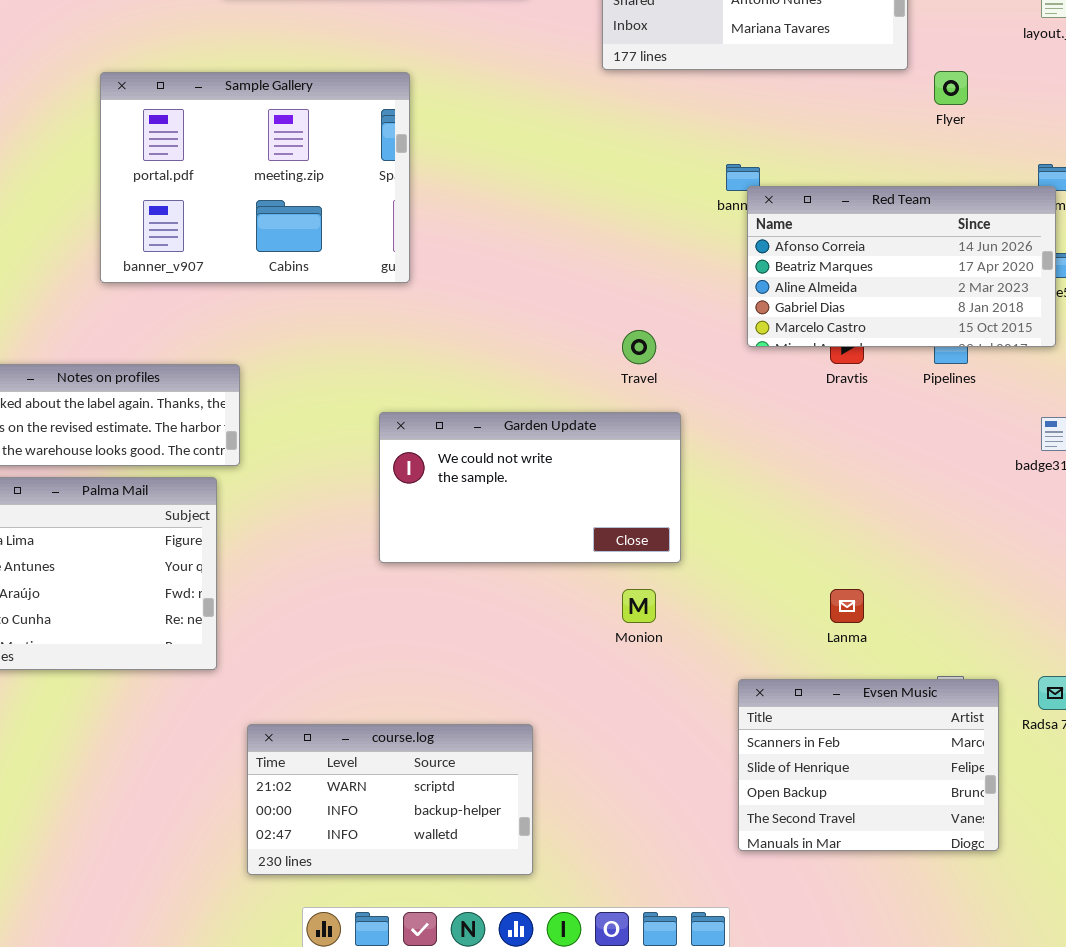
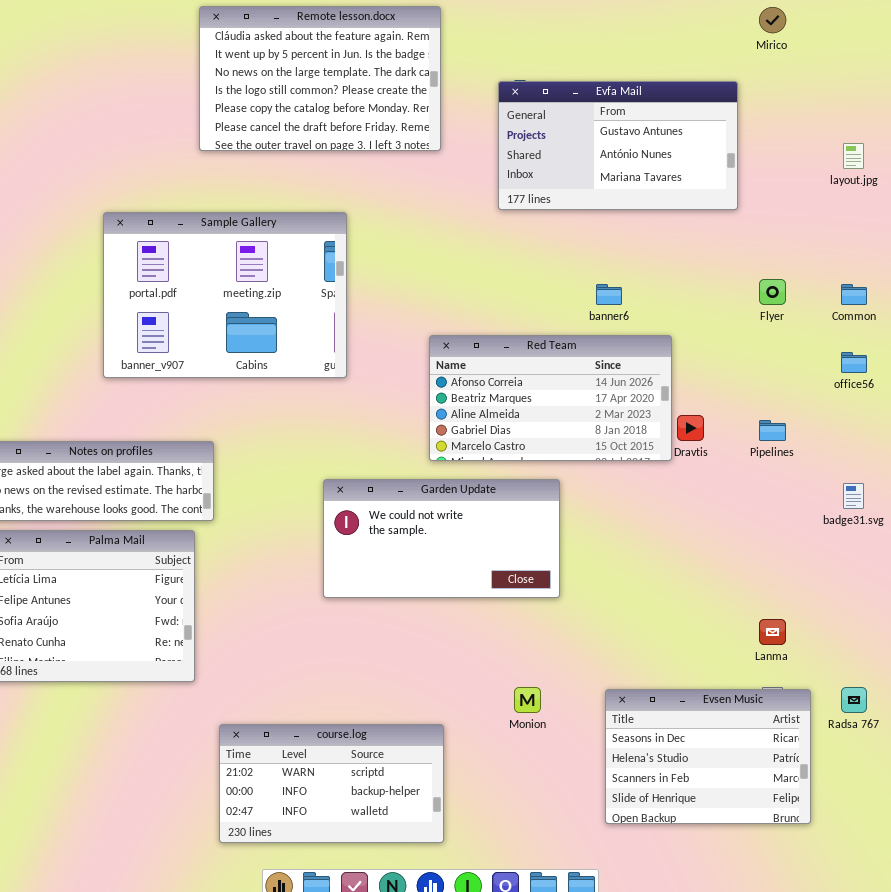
Flyer: [934,71,968,105] -> [759,279,786,305], moved
Red Team: [747,186,1056,347] -> [429,335,672,461], moved
Monion: [622,589,656,623] -> [514,687,541,713], moved
Lanma: [830,589,864,623] -> [759,619,786,645], moved
Evsen Music: [738,679,999,851] -> [605,689,811,824], scrolled up 2 rows

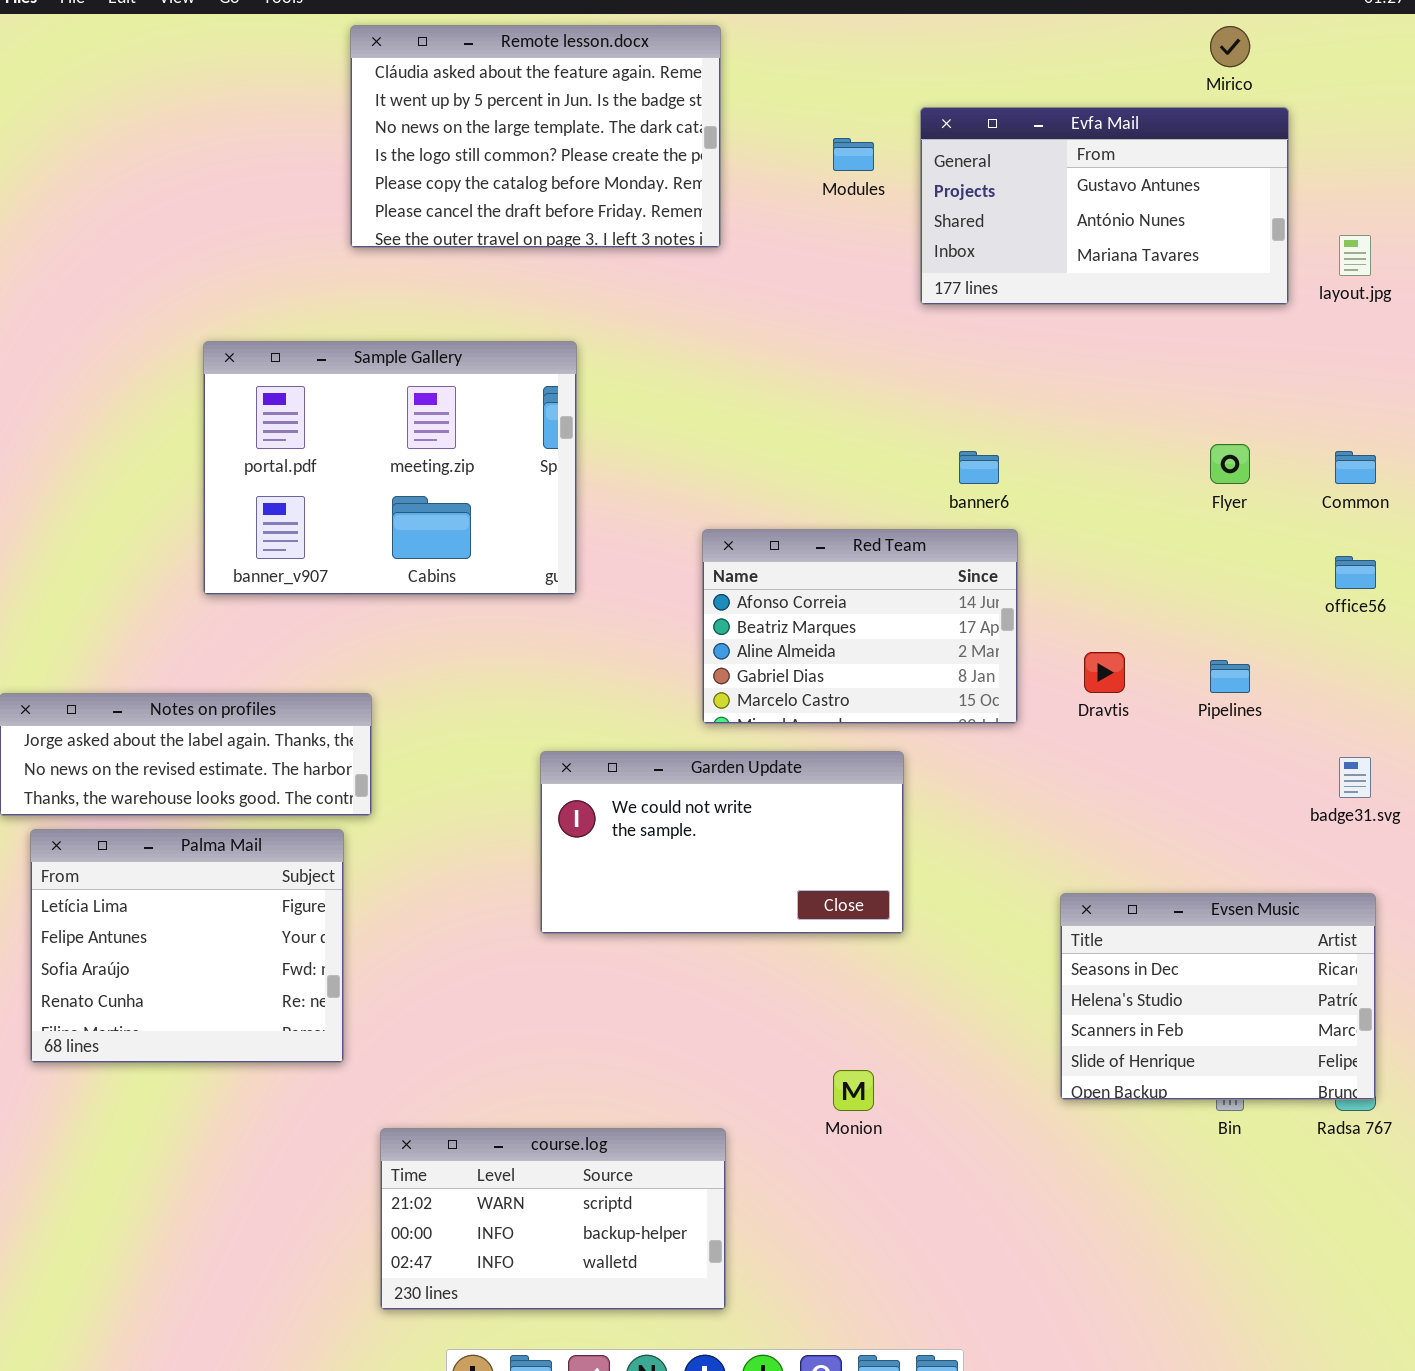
Evfa Mail: [498,81,738,210] -> [920,107,1289,305], moved
Red Team: [429,335,672,461] -> [702,529,1018,724], resized
Evsen Music: [605,689,811,824] -> [1060,893,1376,1100], moved

